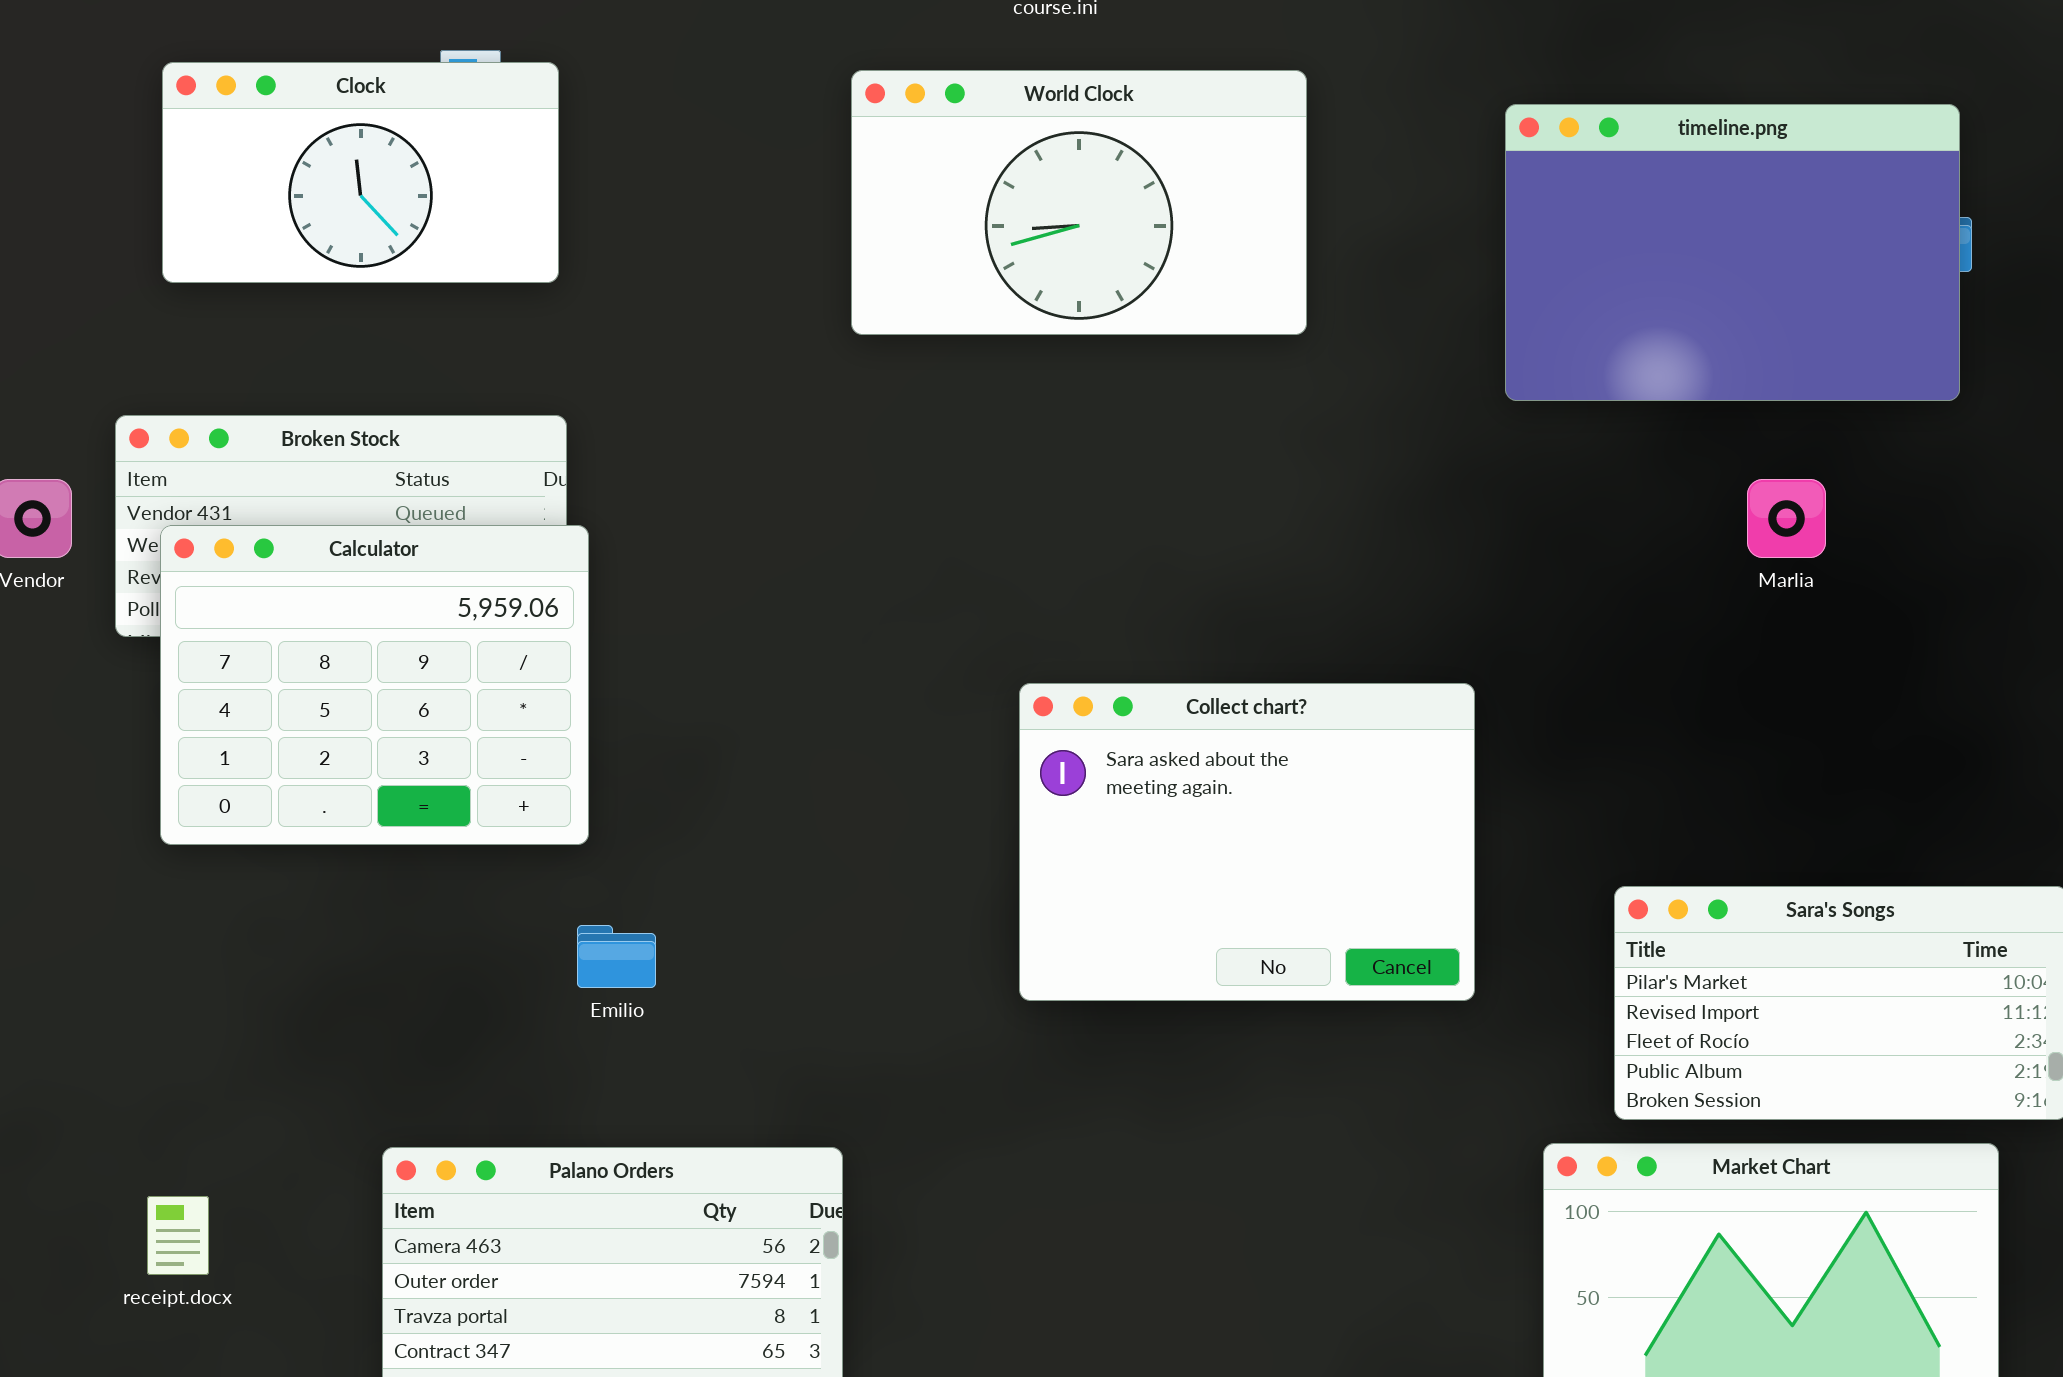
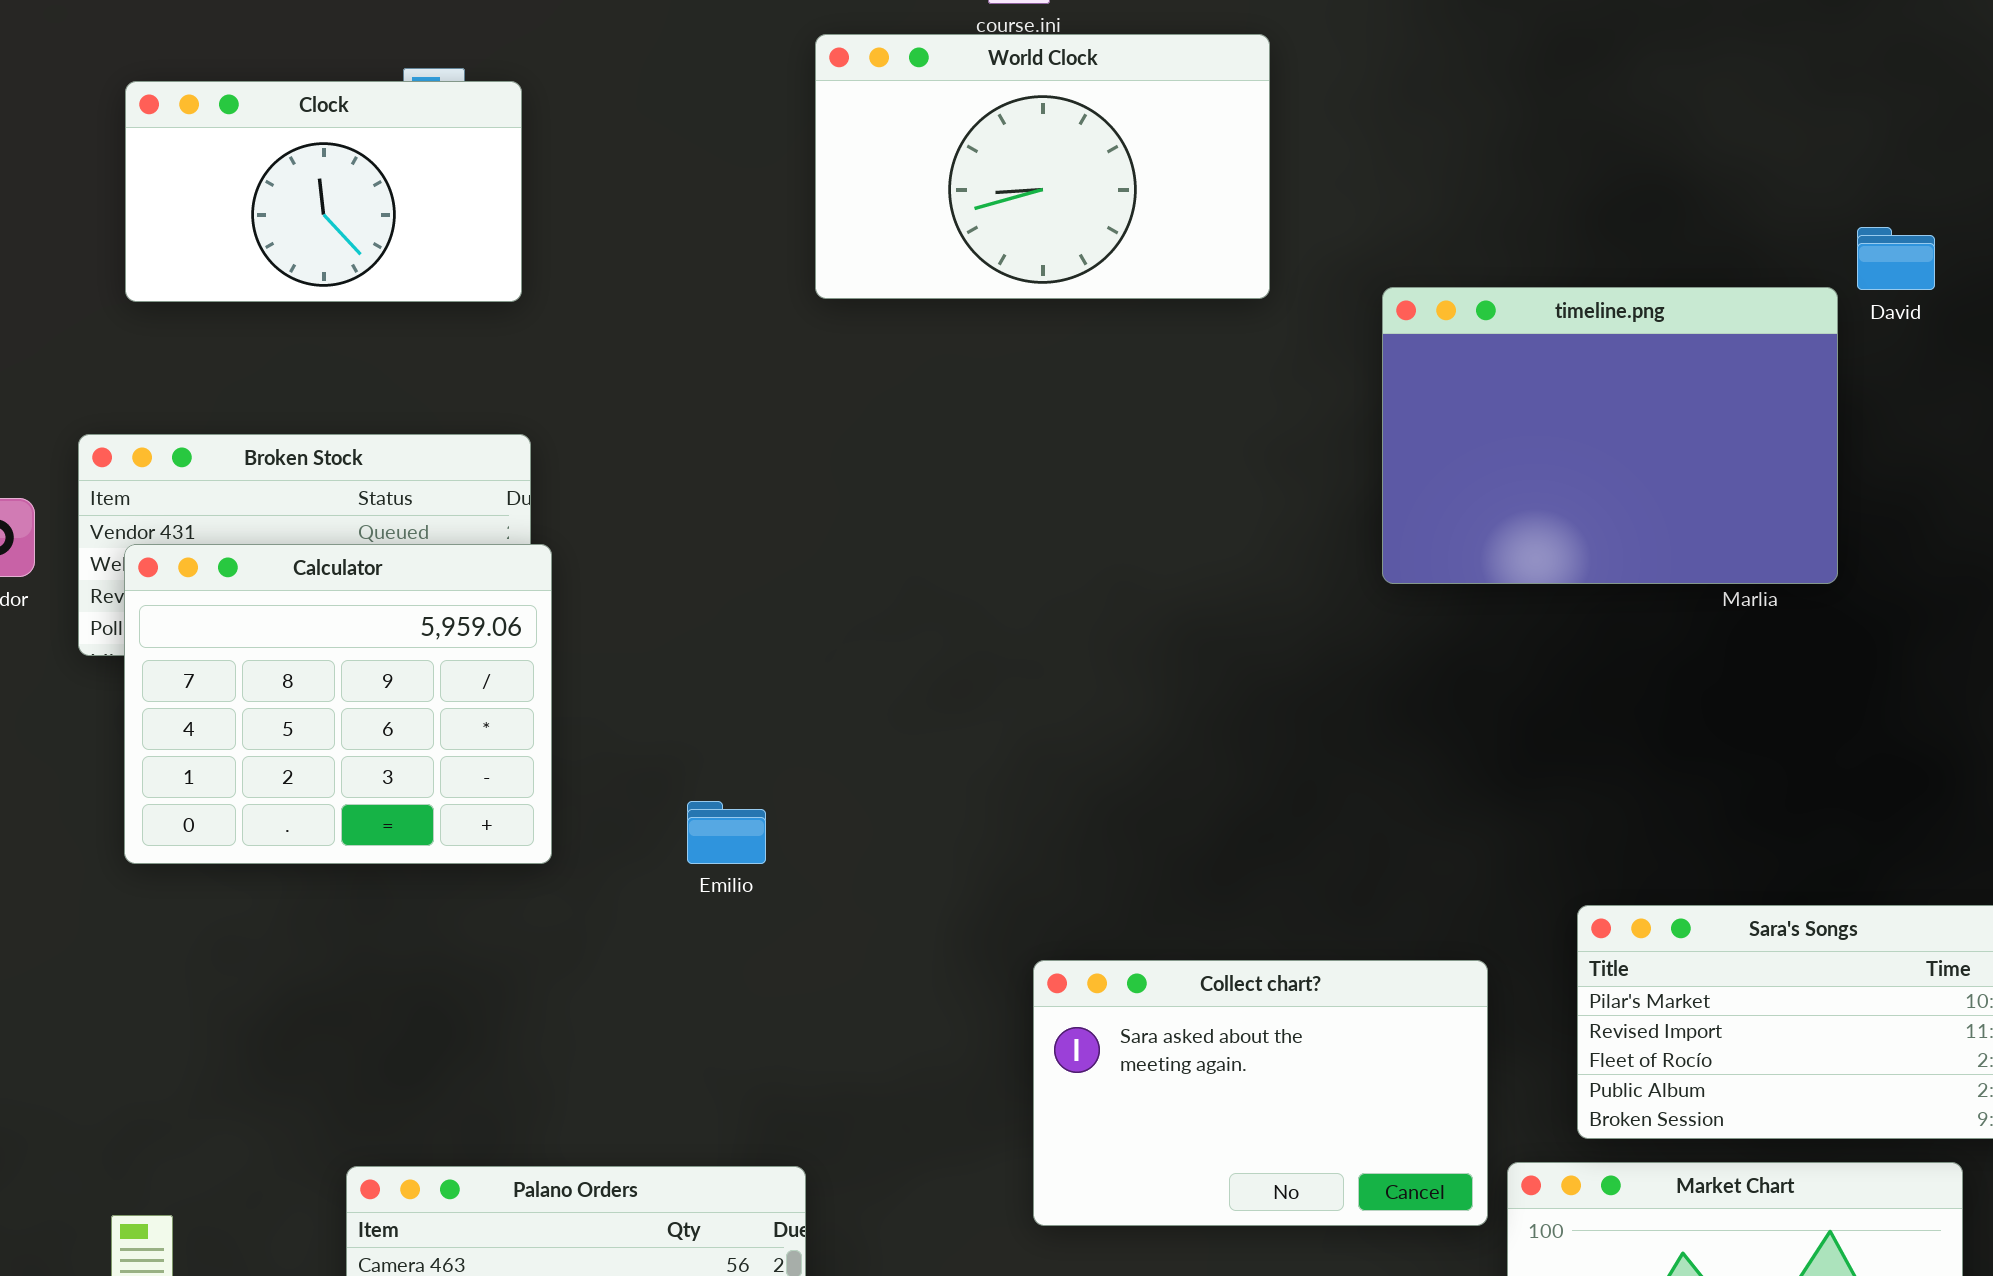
World Clock: [851,70,1307,335] -> [815,34,1270,299], moved
timeline.png: [1505,104,1960,401] -> [1382,287,1838,584], moved
Collect chart?: [1019,683,1475,1001] -> [1033,960,1488,1226], moved, resized
Emilio: [577,925,656,988] -> [687,801,766,864], moved

